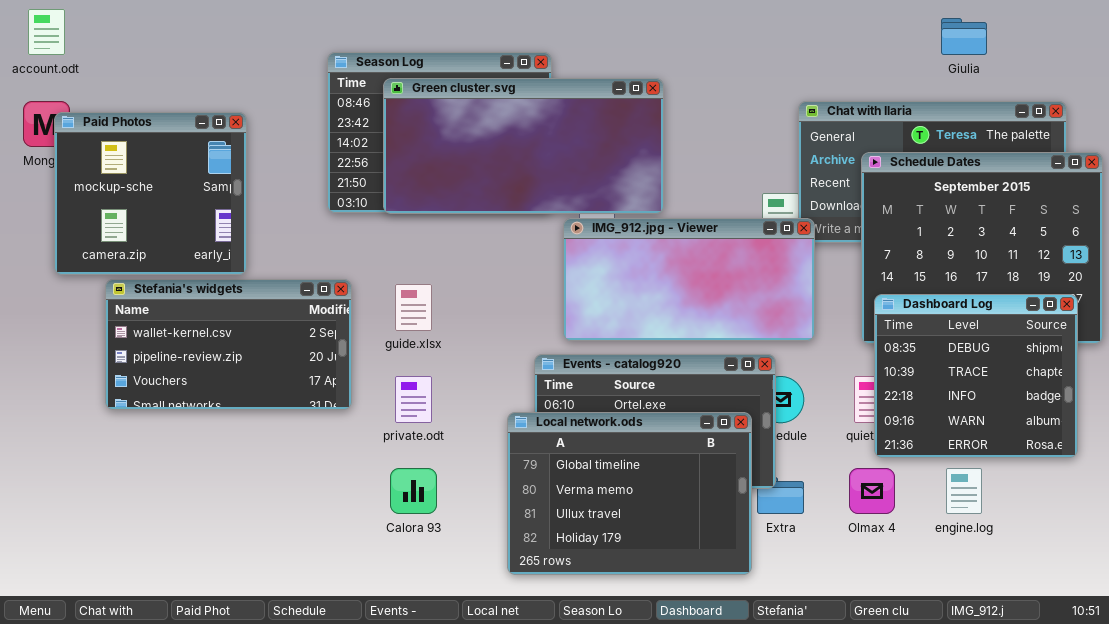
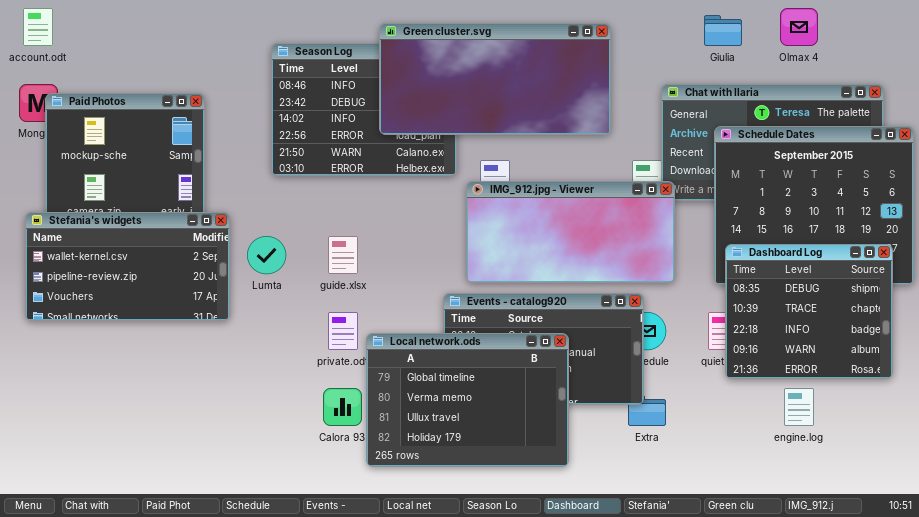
Giulia: [941,18,987,55] -> [704,15,742,46], moved
Green cluster.svg: [383,78,664,214] -> [379,23,611,135], moved
Stefania's widgets: [105,279,352,410] -> [25,212,230,321], moved
Local network.ods: [507,412,752,575] -> [366,333,569,467], moved
Olmax 4: [849,468,895,514] -> [780,8,818,46], moved

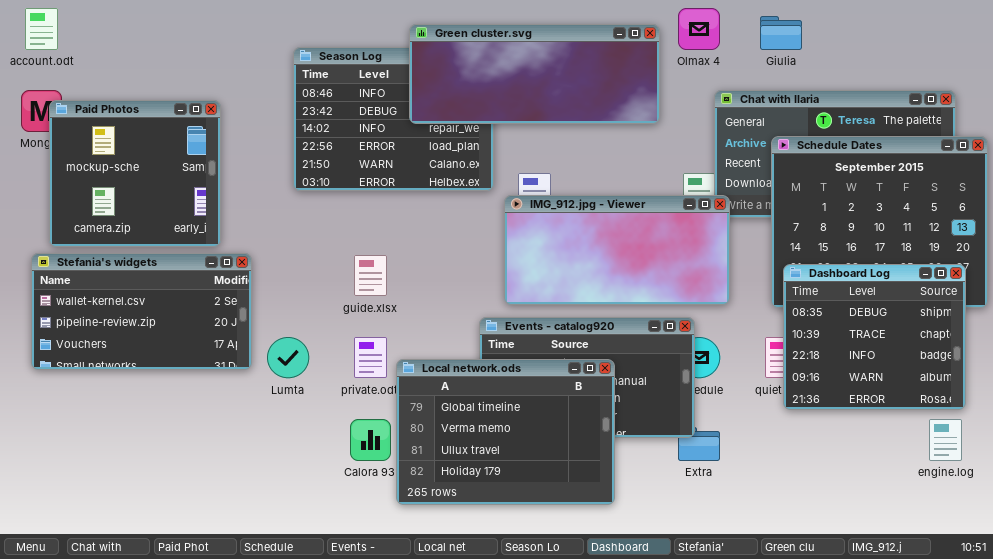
Olmax 4: [780,8,818,46] -> [678,8,720,50], moved
Green cluster.svg: [379,23,611,135] -> [409,24,660,124], resized
Stefania's widgets: [25,212,230,321] -> [31,253,252,370], moved
Lumta: [247,236,286,274] -> [267,337,309,378], moved
engine.log: [784,388,814,426] -> [929,419,962,461], moved

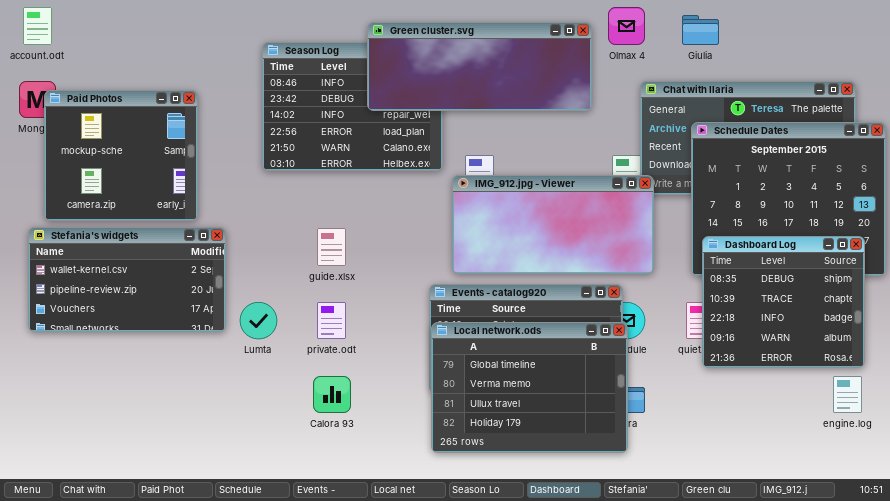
Local network.ods: [396,359,615,505] -> [431,322,628,453], moved

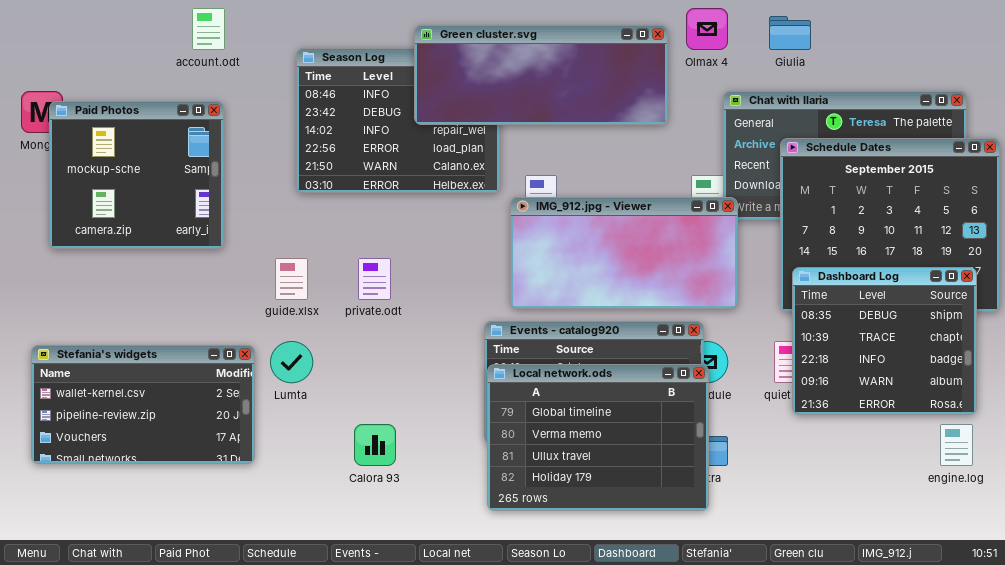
account.odt: [23,7,52,45] -> [192,8,225,50], moved
Stefania's widgets: [28,227,226,332] -> [31,345,255,464], moved
guide.xlsx: [317,228,346,266] -> [275,258,308,300], moved
private.odt: [317,302,346,339] -> [358,258,391,300], moved

